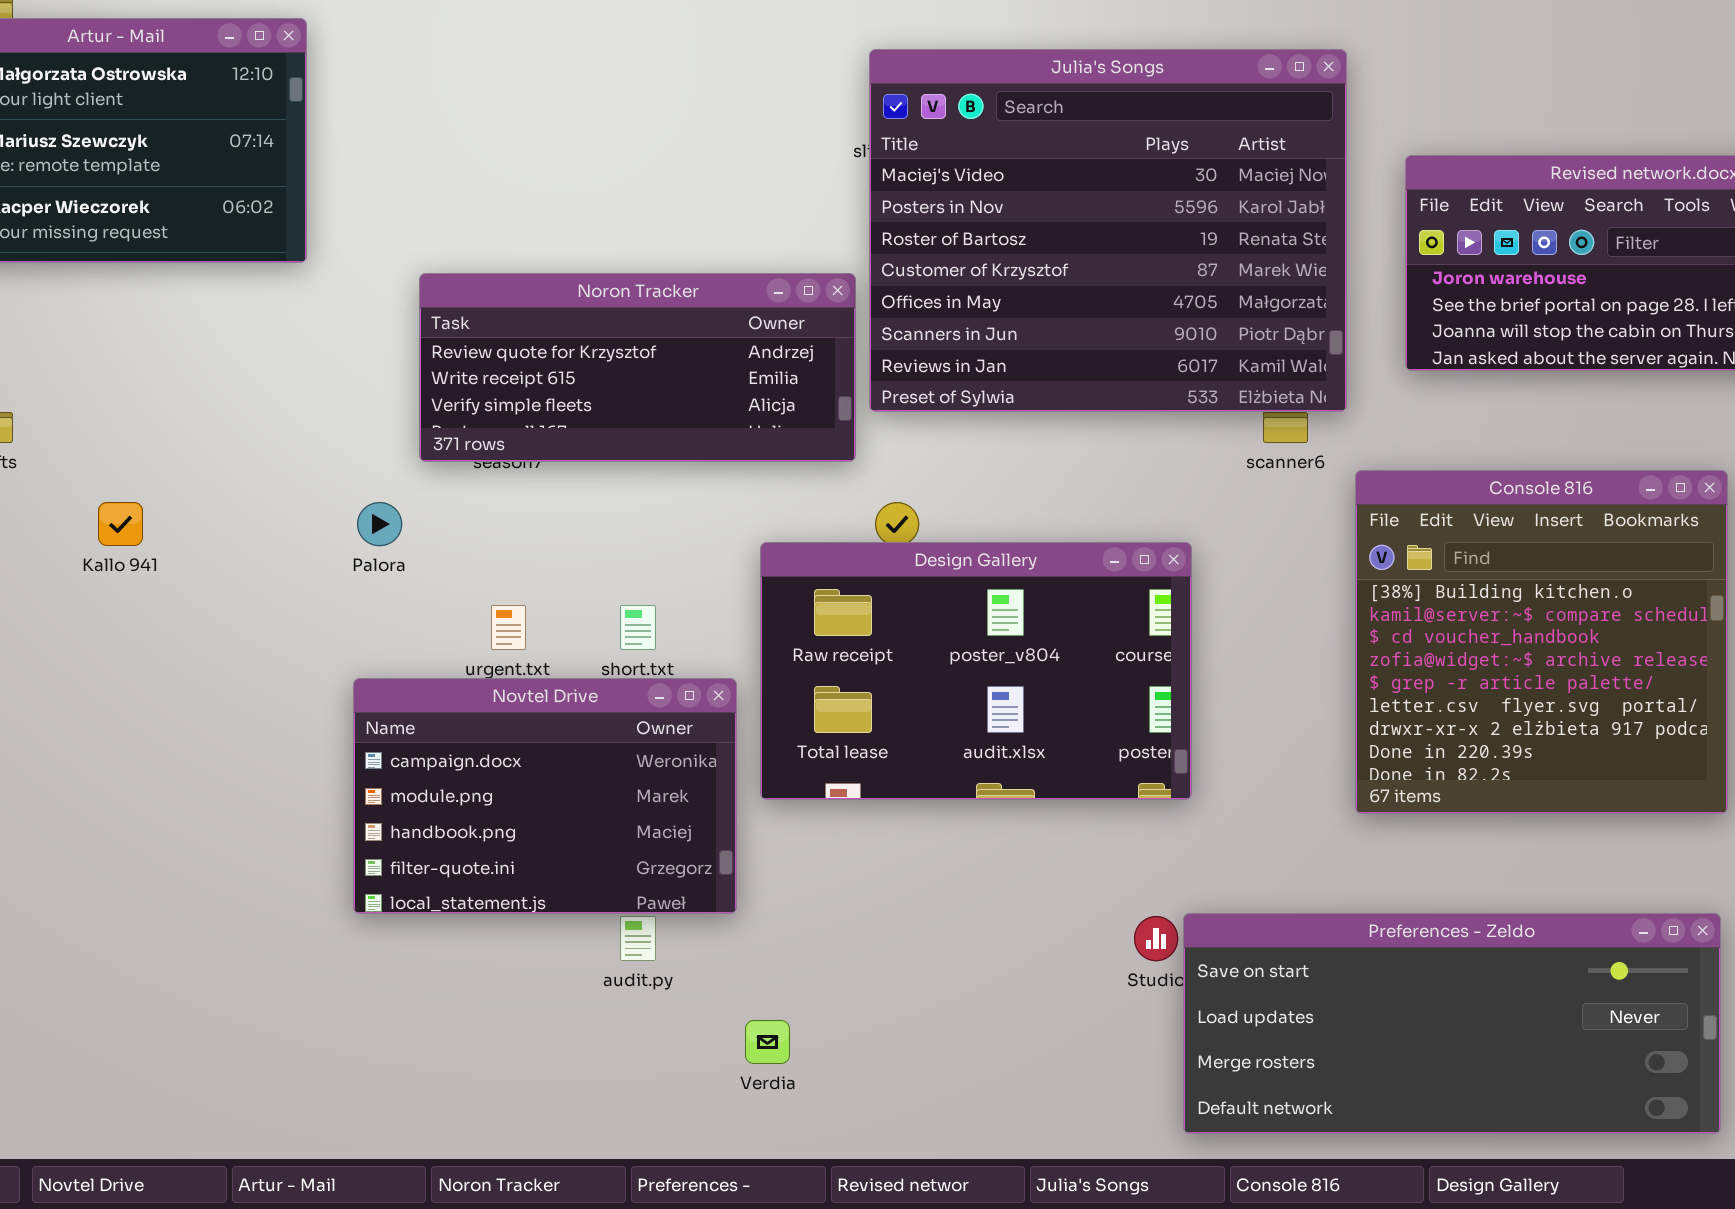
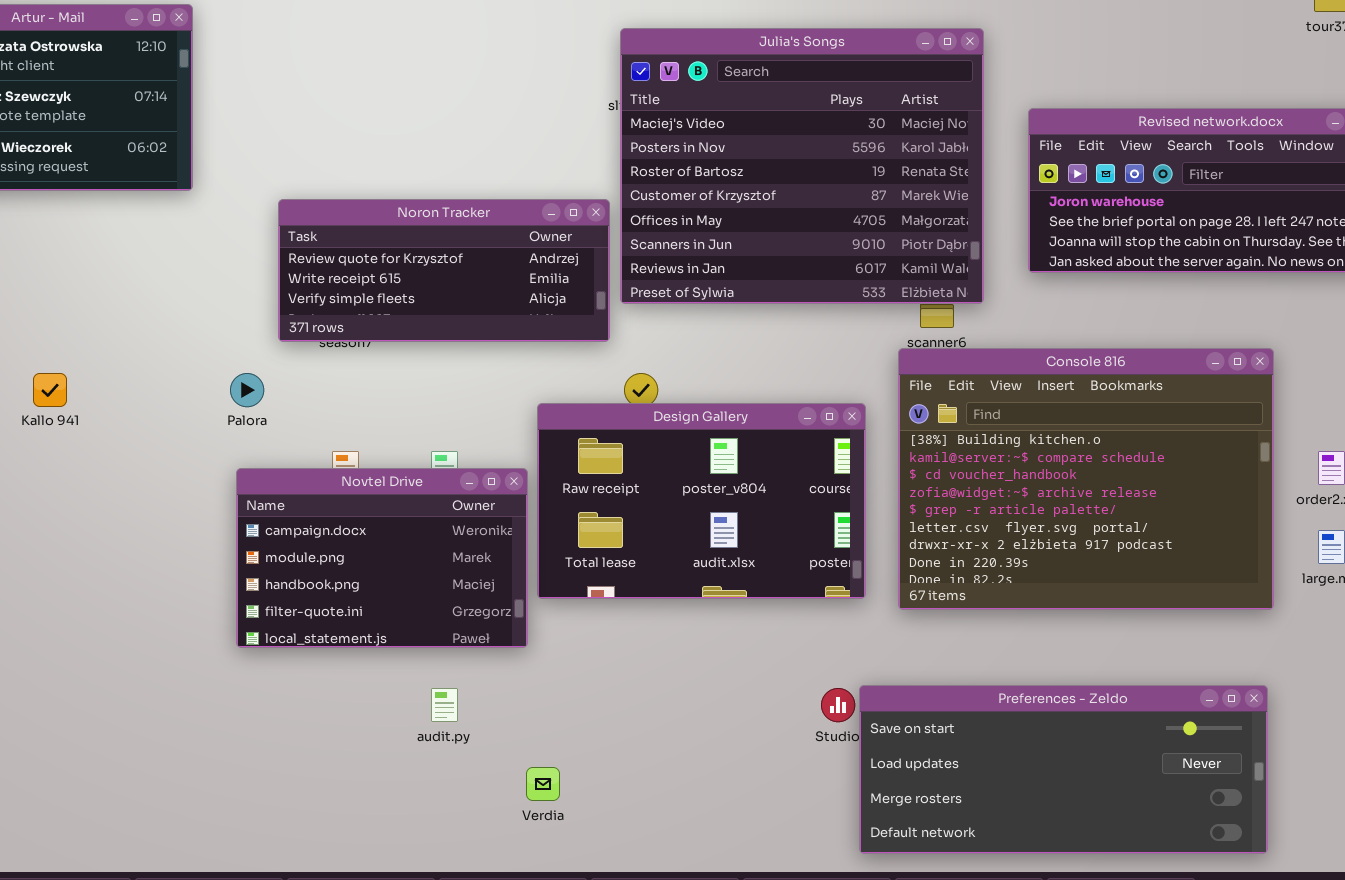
Console 816: [1355,470,1728,814] -> [898,348,1274,610], resized
Novtel Drive: [353,678,737,914] -> [236,468,528,648], moved

